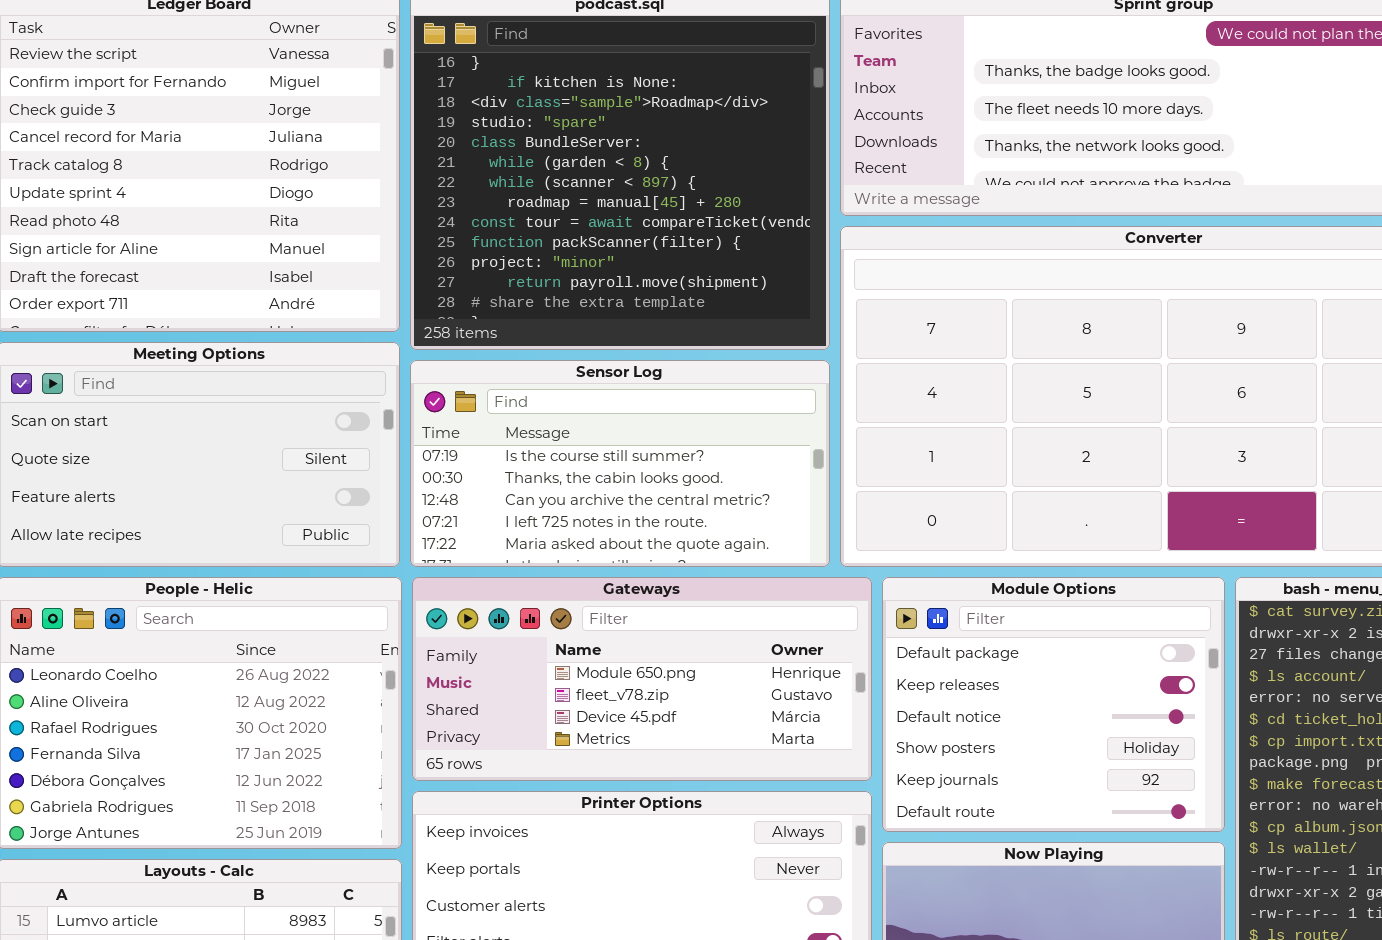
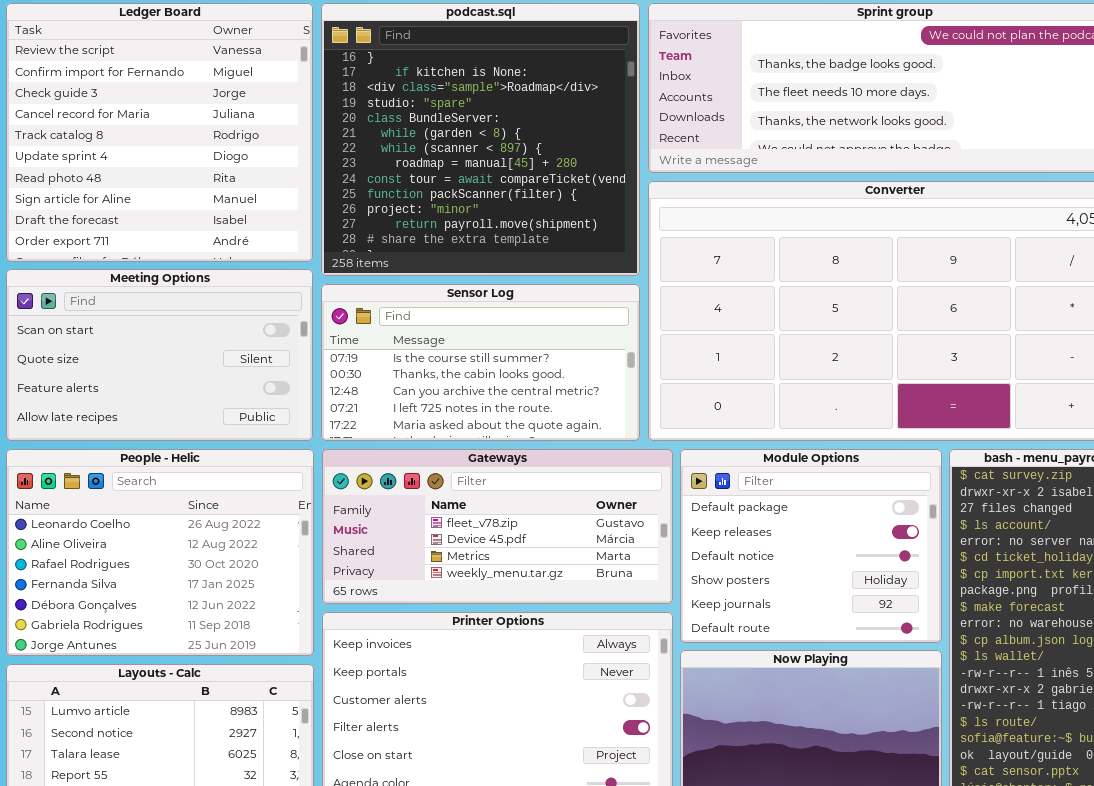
Gateways: [412,577,872,781] -> [322,449,673,604], scrolled down 1 row

